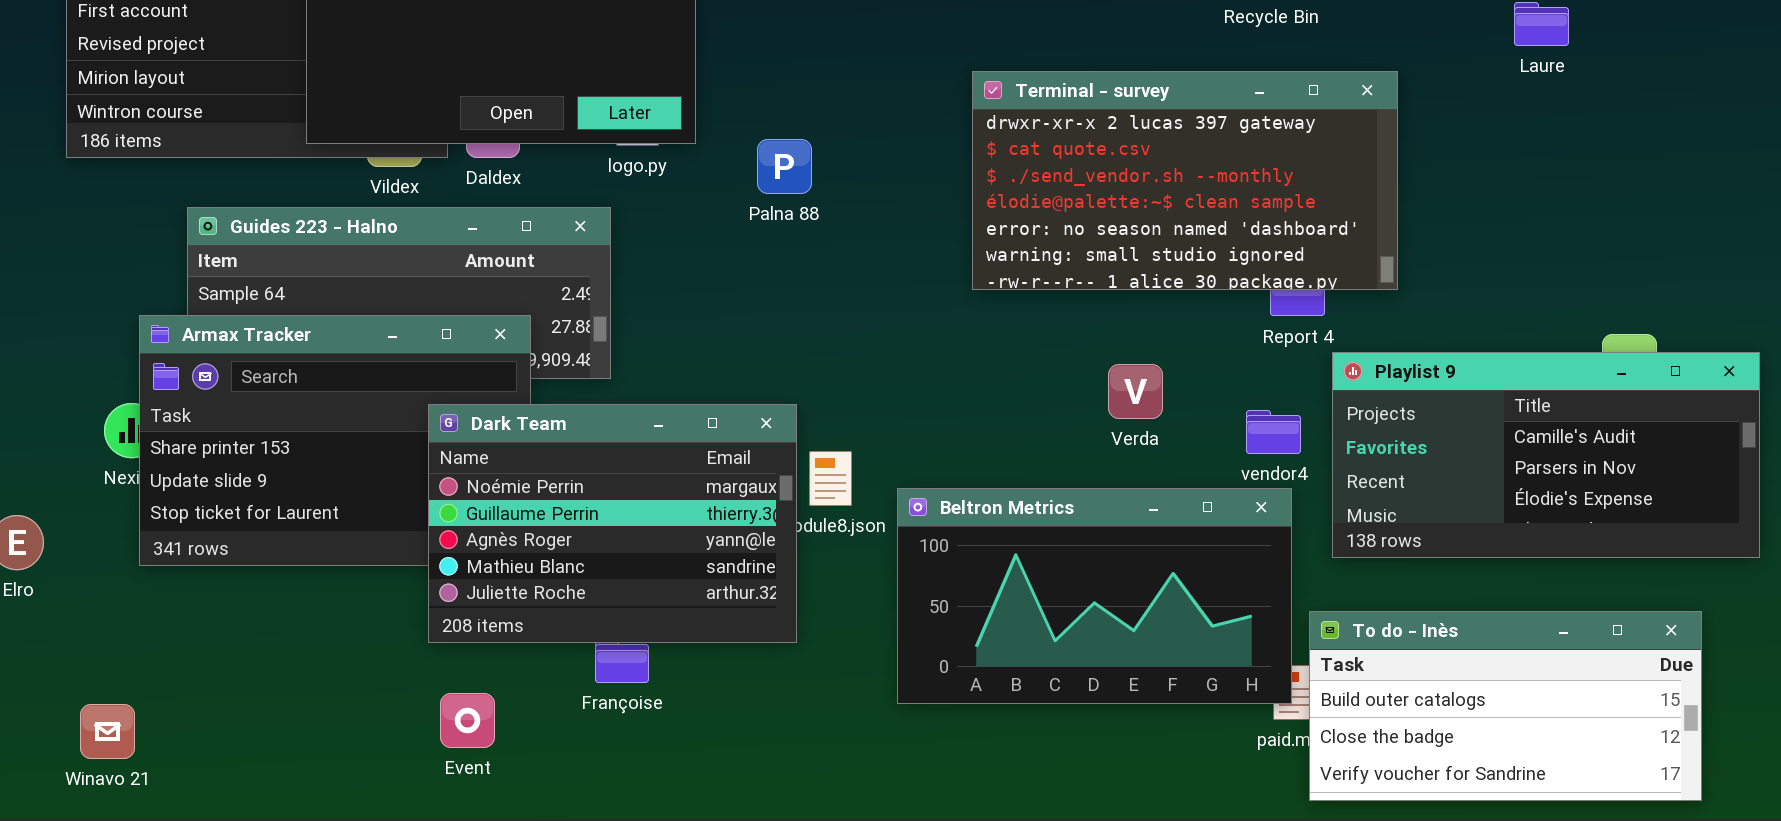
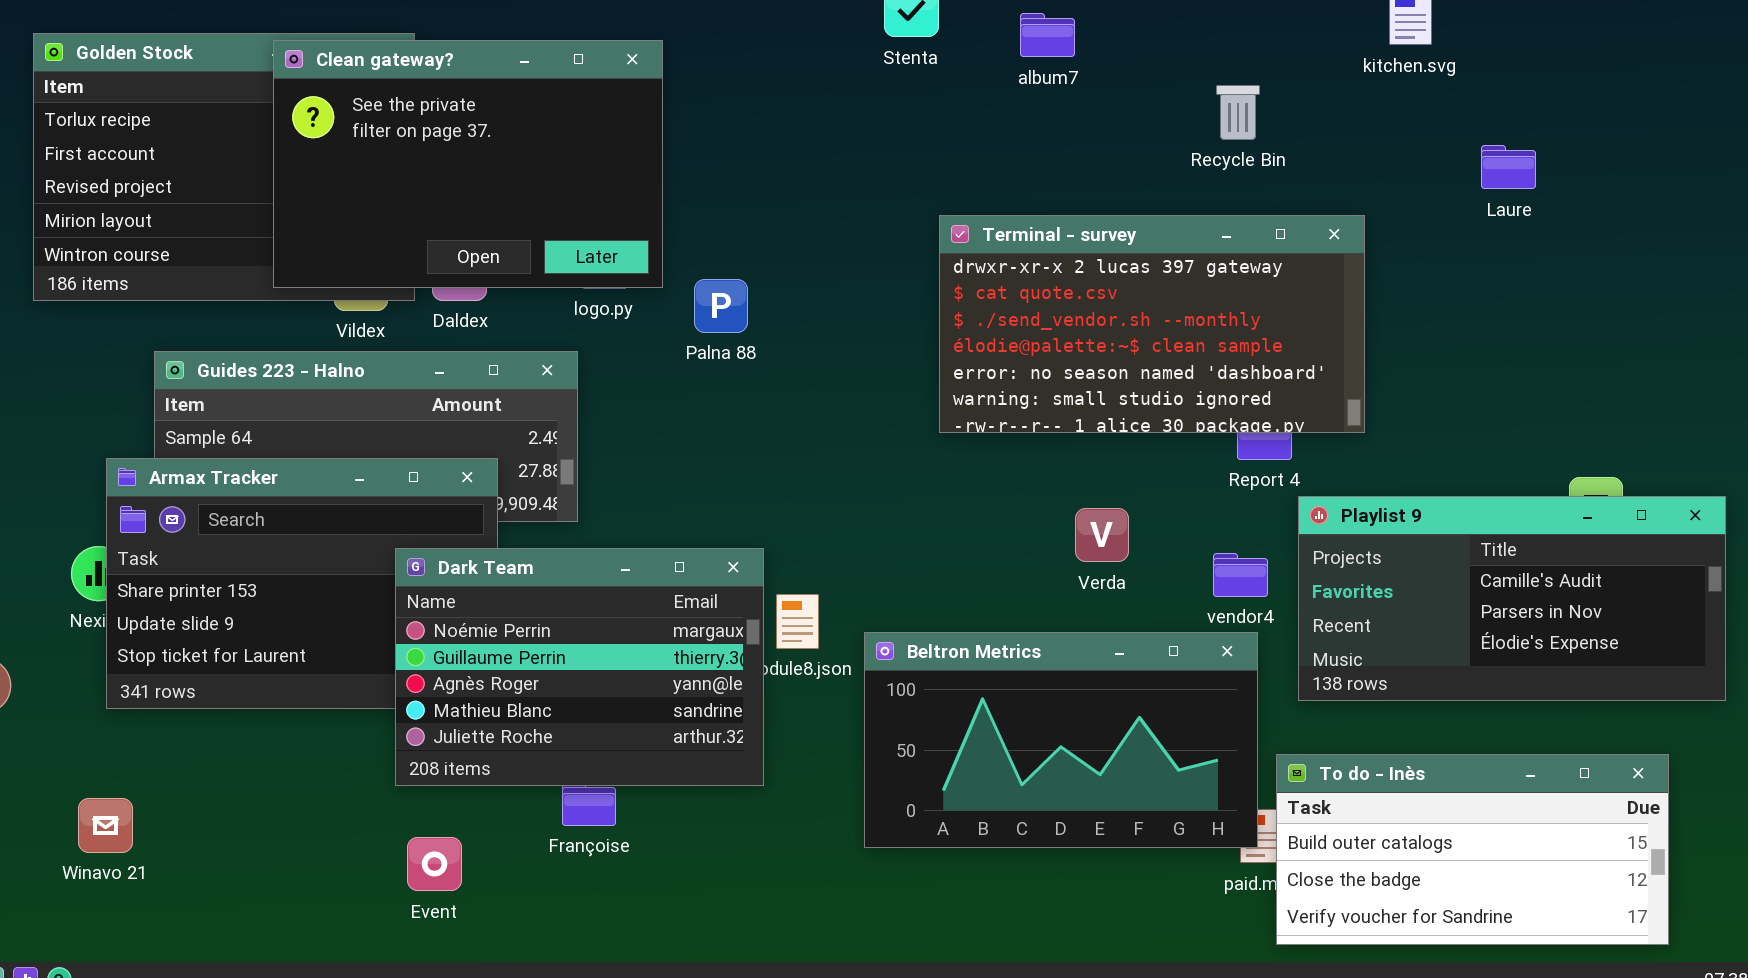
Palna 88: [757,139,812,194] -> [694,279,748,333], moved
Winavo 21: [80,704,135,759] -> [78,798,133,853], moved

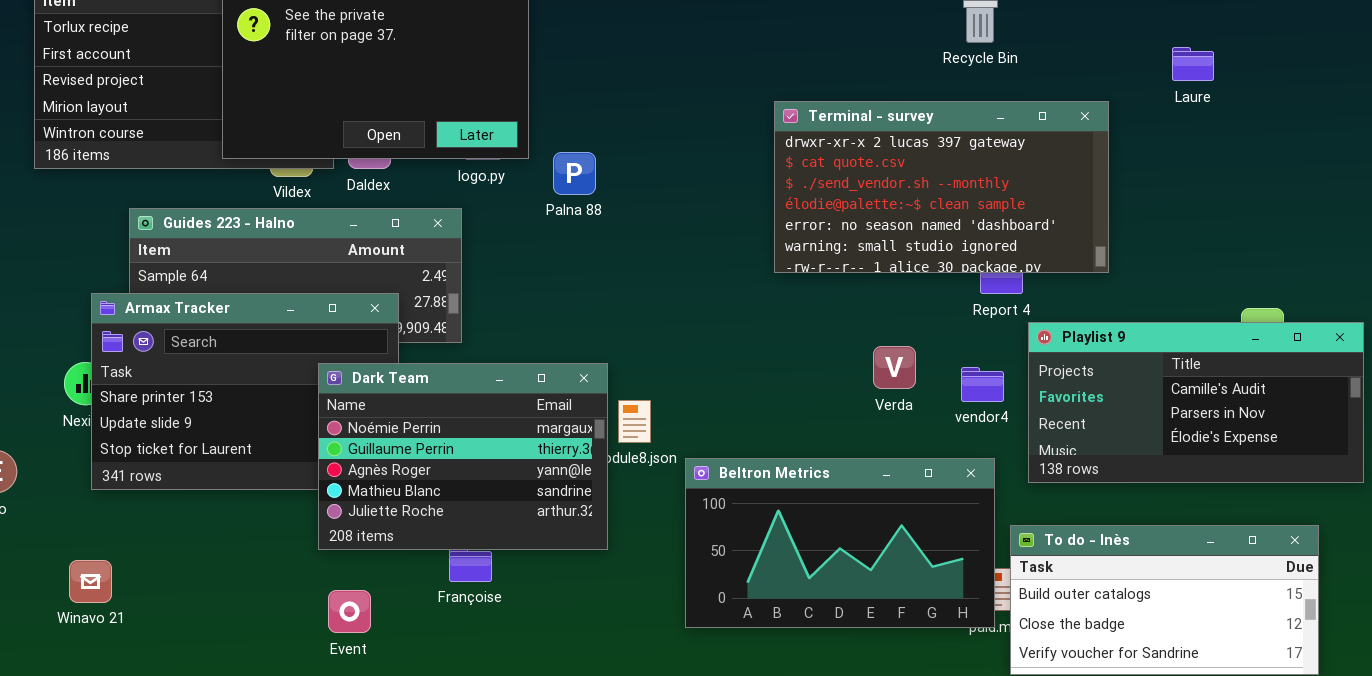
Terminal - survey: [939,215,1365,433] -> [774,101,1109,273], moved
Verda: [1075,508,1129,562] -> [873,346,916,389], moved
Beltron Metrics: [864,632,1258,848] -> [685,458,995,628], moved

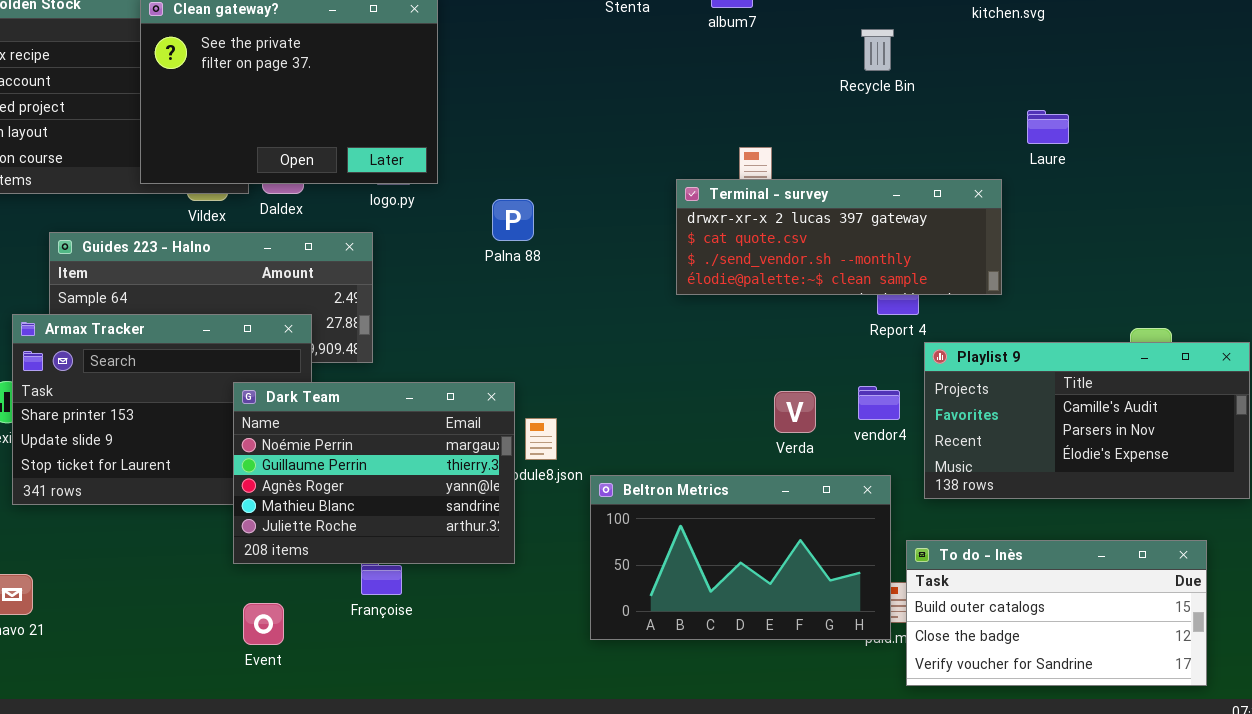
Laure: [1172,47,1214,81] -> [1027,110,1069,144], moved
Terminal - survey: [774,101,1109,273] -> [676,179,1002,295], resized
Palna 88: [553,152,596,195] -> [492,199,534,241], moved
Verda: [873,346,916,389] -> [774,391,816,433], moved

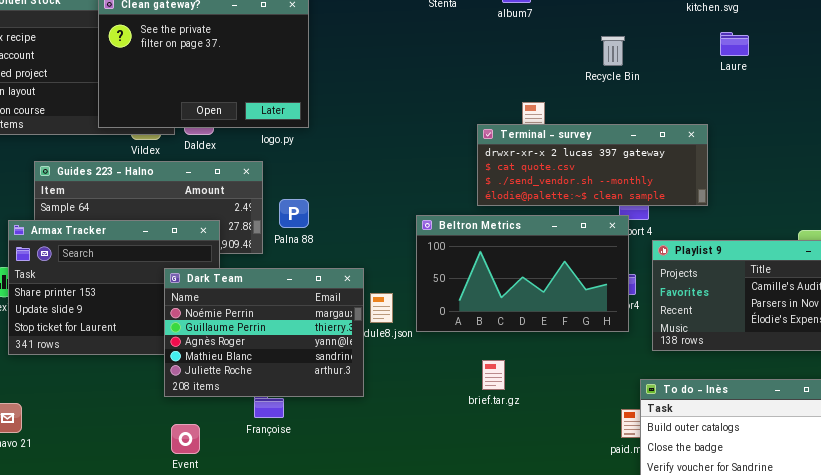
Recycle Bin: [861,29,894,71] -> [601,36,625,66], moved
Laure: [1027,110,1069,144] -> [720,32,749,56], moved
Palna 88: [492,199,534,241] -> [279,199,309,228], moved
Beltron Metrics: [590,475,891,640] -> [416,215,629,332], moved

